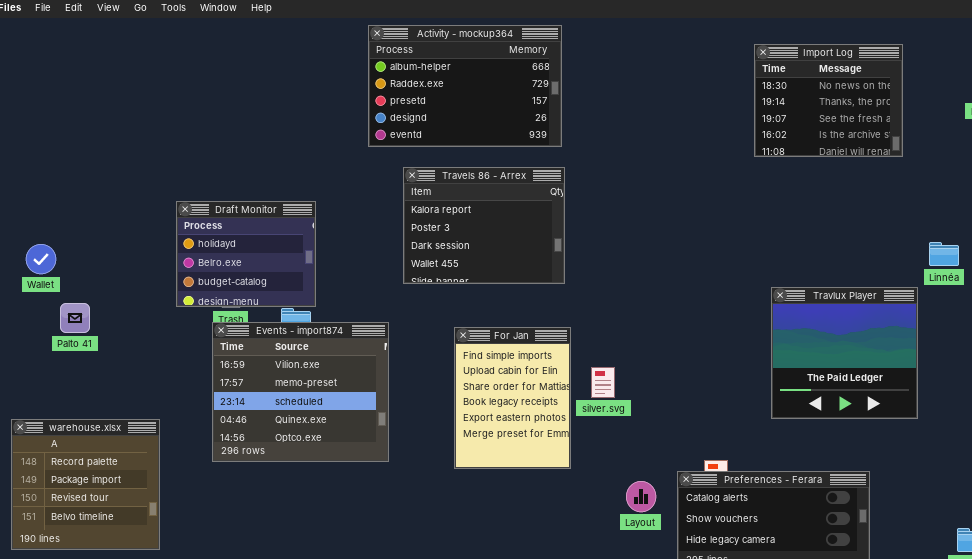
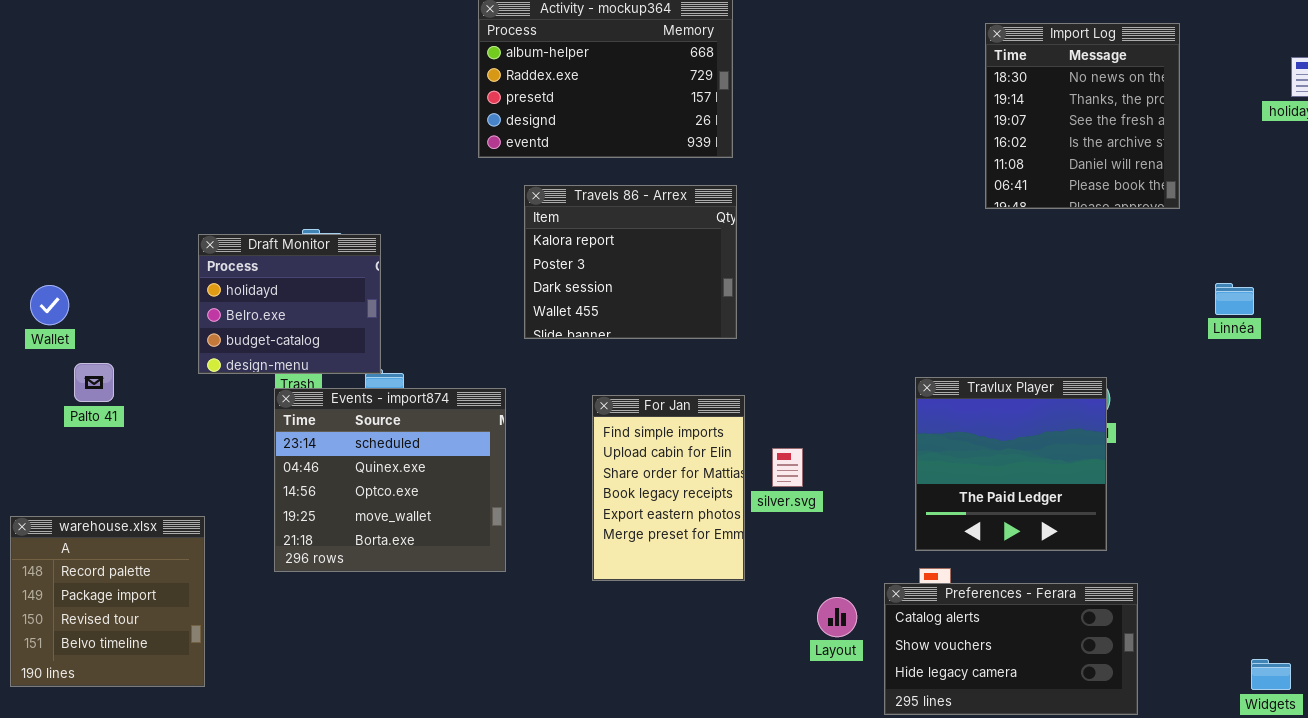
Import Log: [754,44,903,157] -> [985,23,1180,209], resized
Draft Monitor: [176,201,316,307] -> [198,234,381,374], moved
Travlux Player: [771,287,918,419] -> [915,377,1107,551], moved
Events - import874: [212,322,389,462] -> [274,388,506,572], scrolled down 2 rows

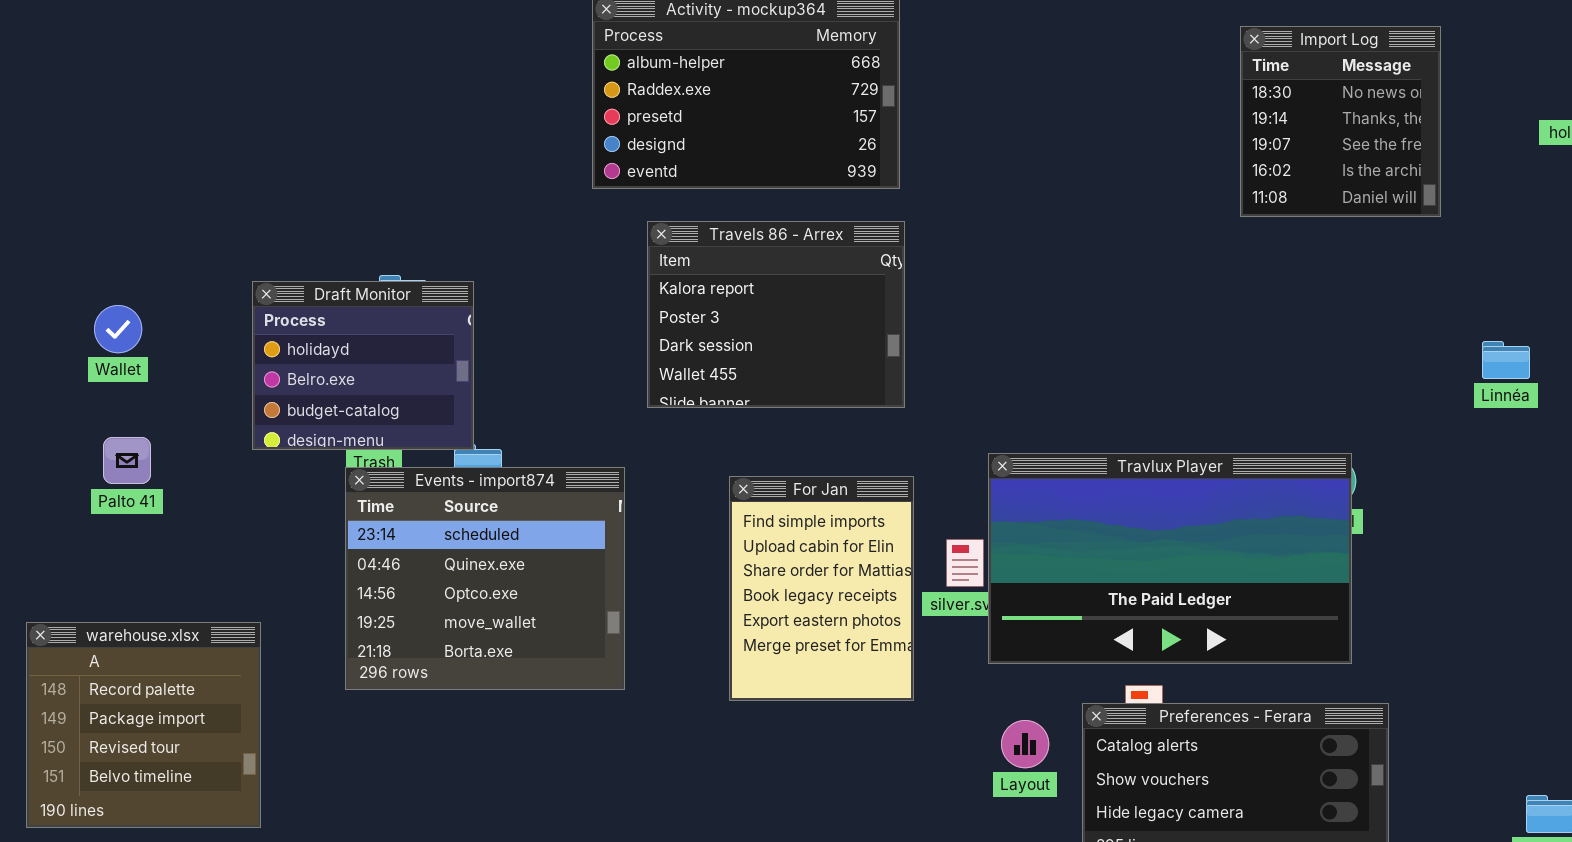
Import Log: [985,23,1180,209] -> [1240,26,1441,217], resized
Wallet: [30,285,69,325] -> [94,305,142,353], moved
Travlux Player: [915,377,1107,551] -> [988,453,1352,664], resized

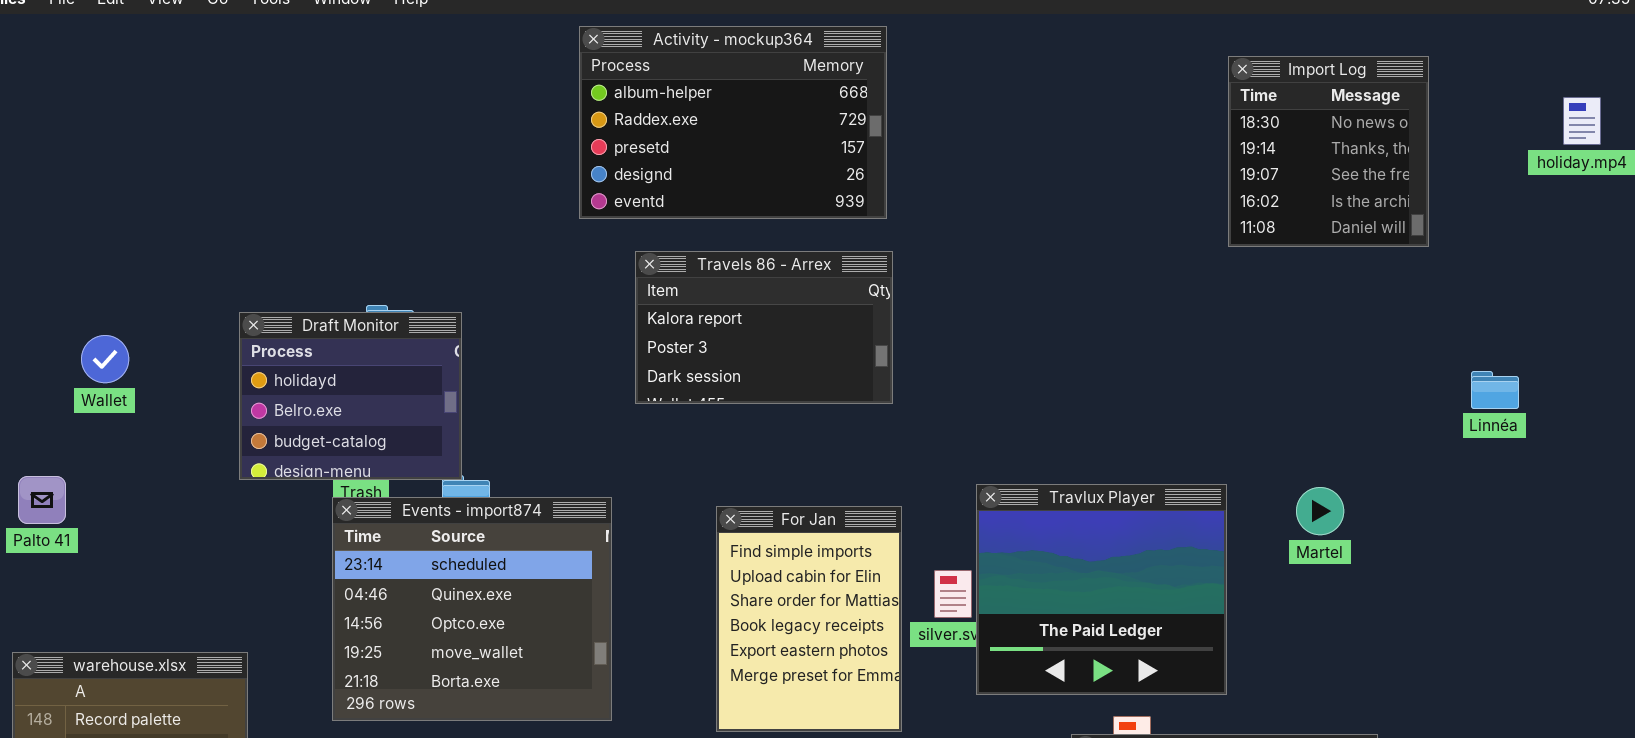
Travels 86 - Arrex: [647,221,905,408] -> [635,251,893,404], resized
Palto 41: [103,437,151,484] -> [18,476,66,524], moved
Travlux Player: [988,453,1352,664] -> [976,484,1227,695], resized

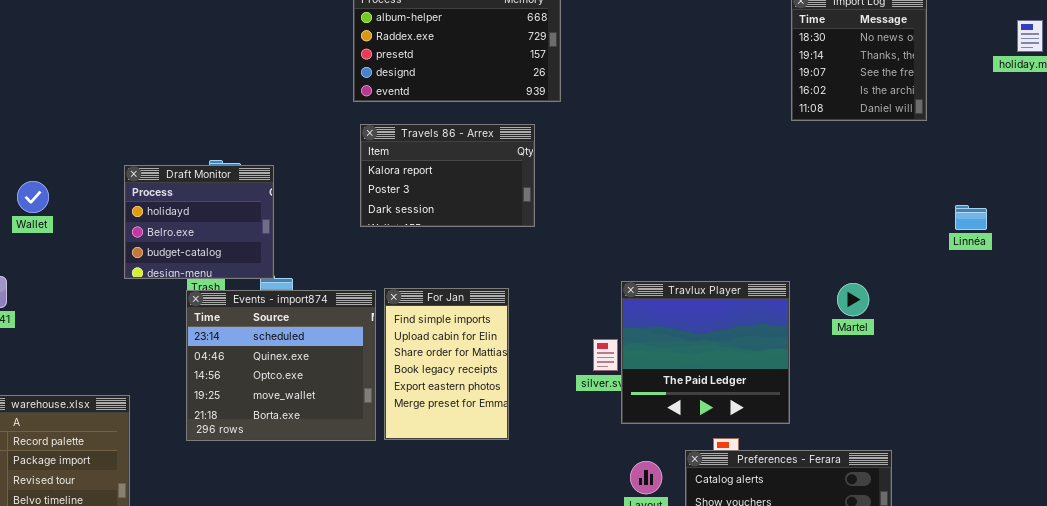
Travels 86 - Arrex: [635,251,893,404] -> [360,124,535,227], moved
For Jan: [716,506,902,732] -> [384,288,509,440], moved

